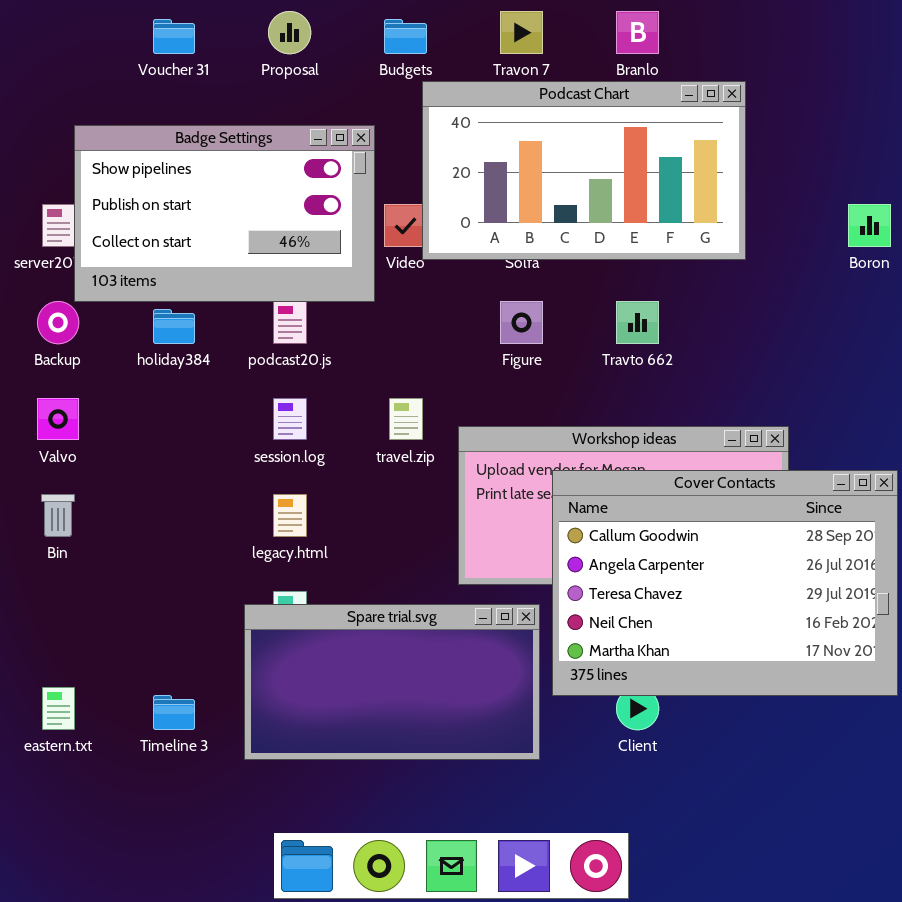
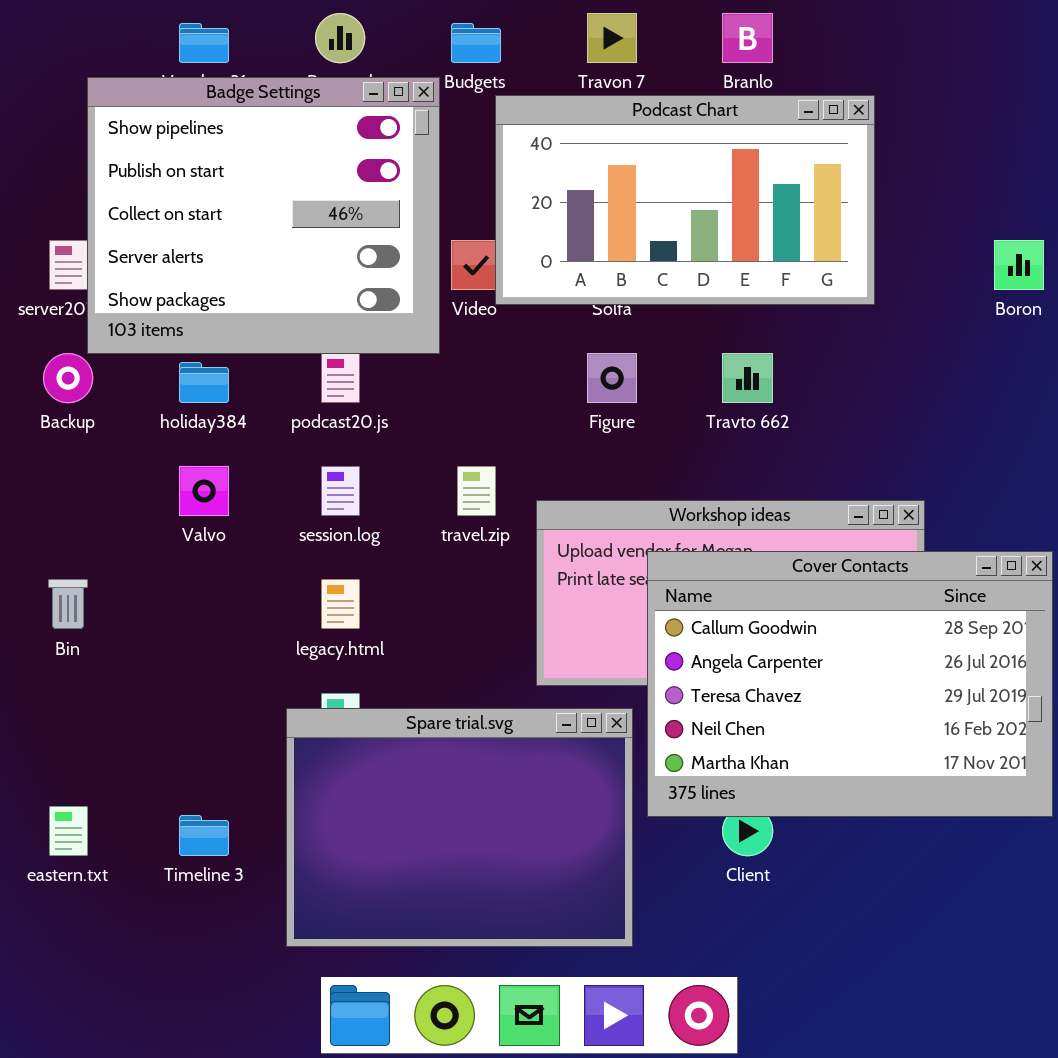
Badge Settings: [74,125,375,302] -> [87,77,440,354], resized
Valvo: [37,398,79,440] -> [179,466,229,516], moved
Spare trial.svg: [244,604,540,760] -> [286,708,633,947], resized

